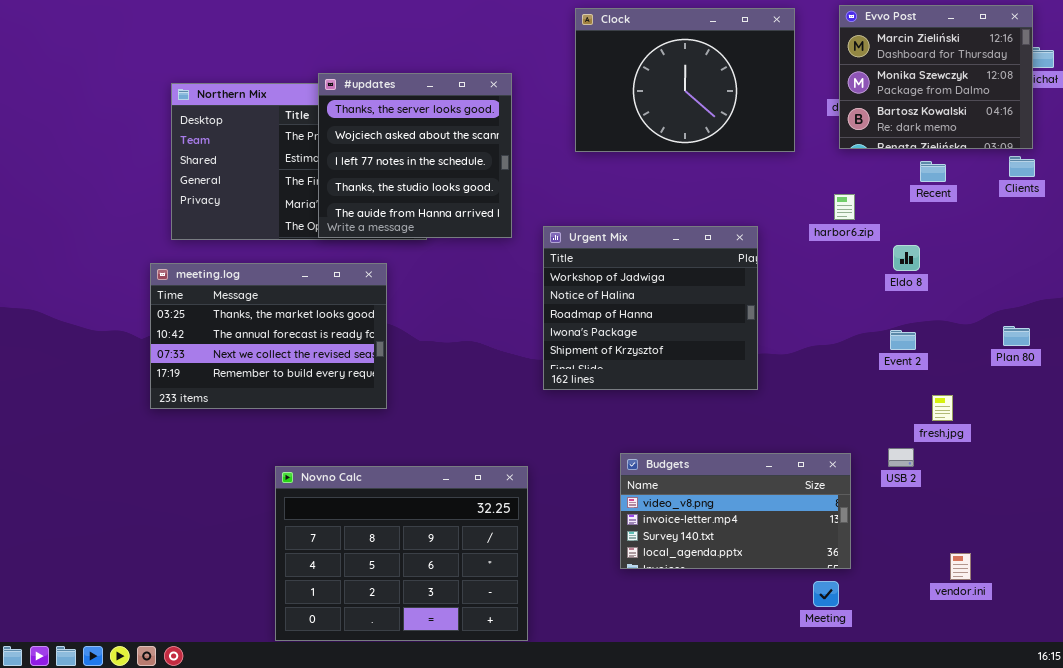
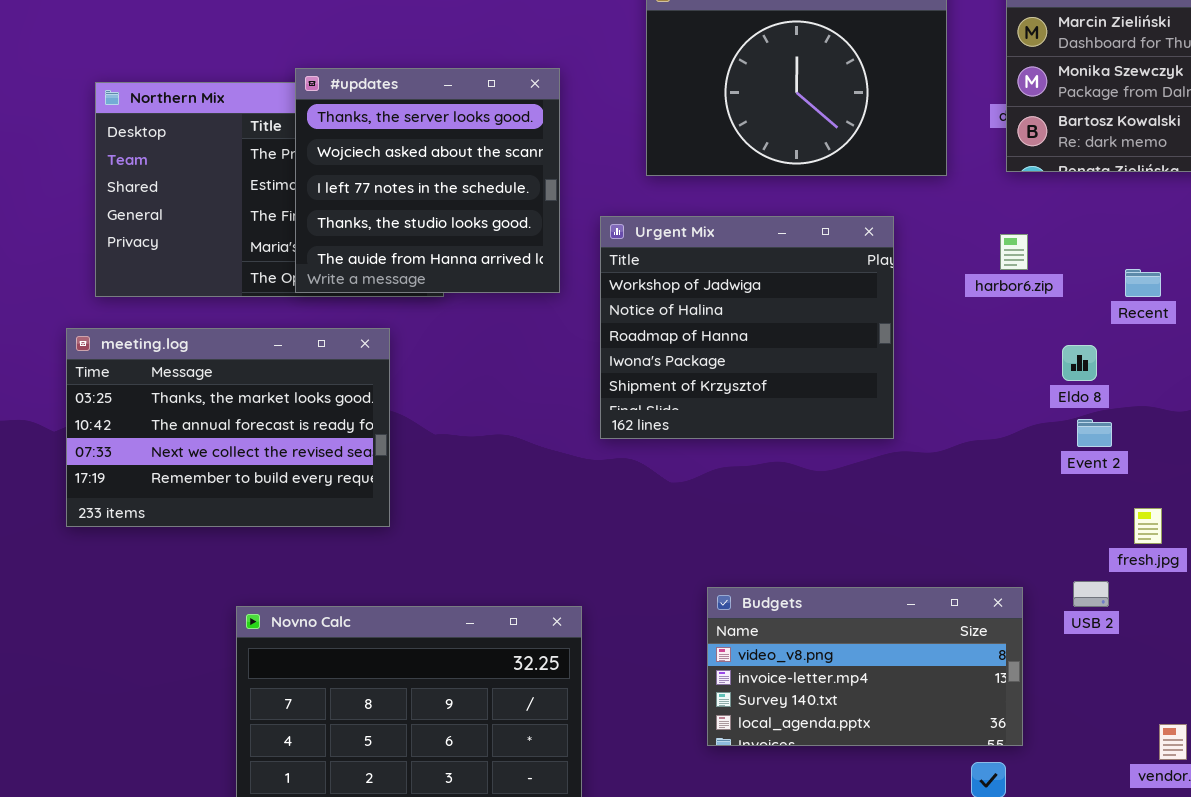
Recent: [920,161,946,182] -> [1125,269,1161,297], moved
Urgent Mix: [543,226,758,390] -> [600,216,894,439], moved
Eldo 8: [893,245,920,271] -> [1062,345,1097,381], moved

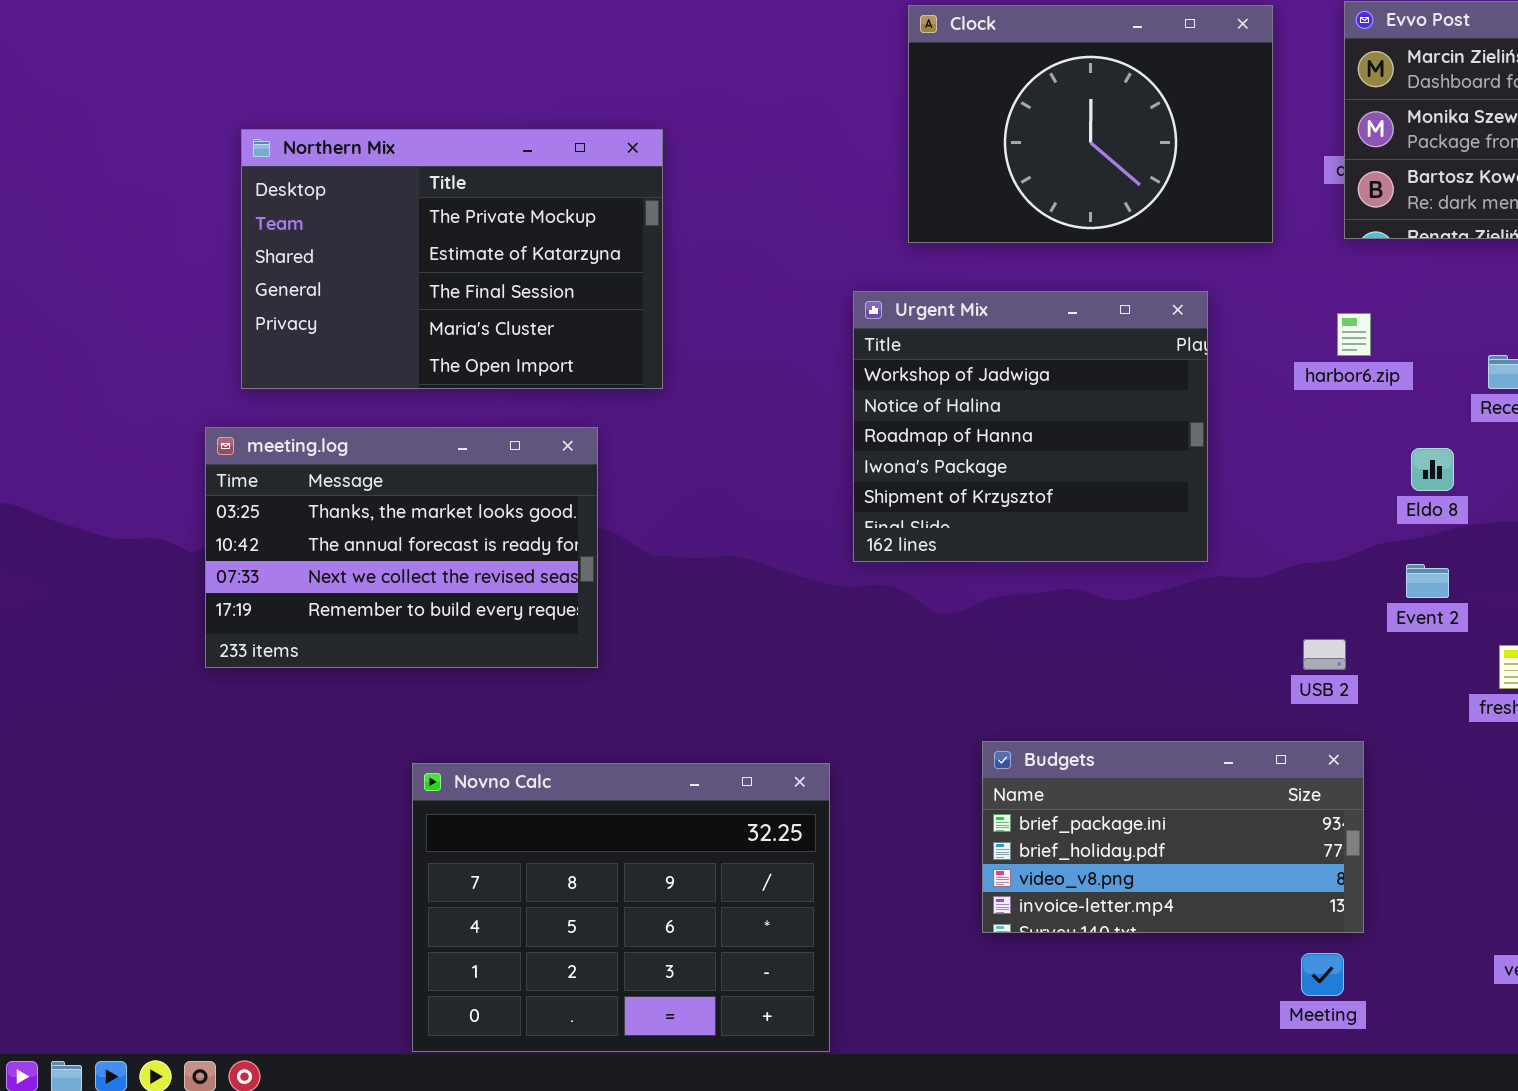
#updates: [295,68,560,293] -> none, closed
Event 2: [1077,419,1112,447] -> [1406,564,1449,598], moved
USB 2: [1073,581,1109,607] -> [1303,639,1346,670], moved
Budgets: [707,587,1023,746] -> [982,741,1364,933], scrolled up 2 rows

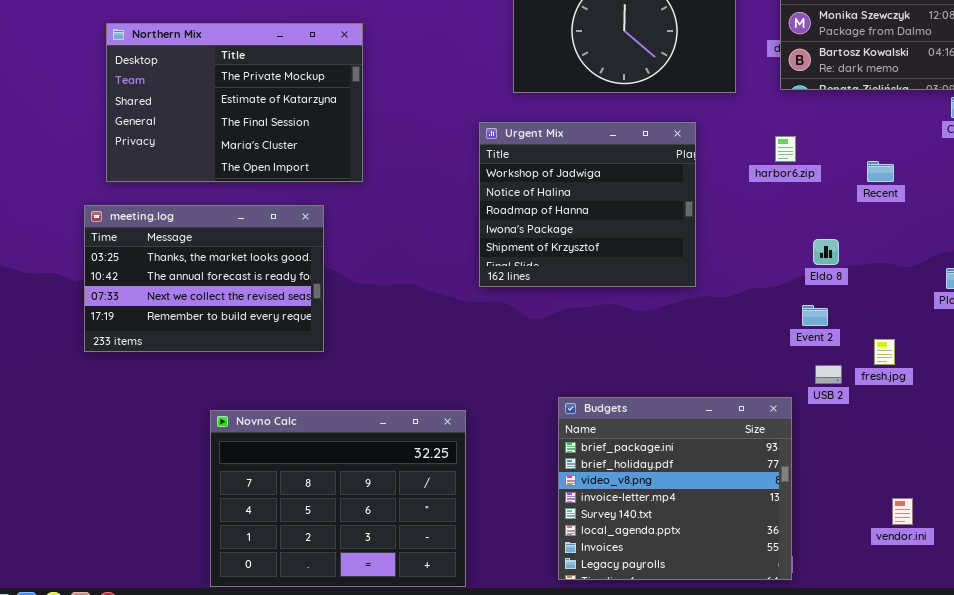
Eldo 8: [1411,448,1454,491] -> [813,239,839,265], moved
Event 2: [1406,564,1449,598] -> [802,305,828,326], moved
USB 2: [1303,639,1346,670] -> [815,365,842,384], moved
Budgets: [982,741,1364,933] -> [558,397,792,580], resized

